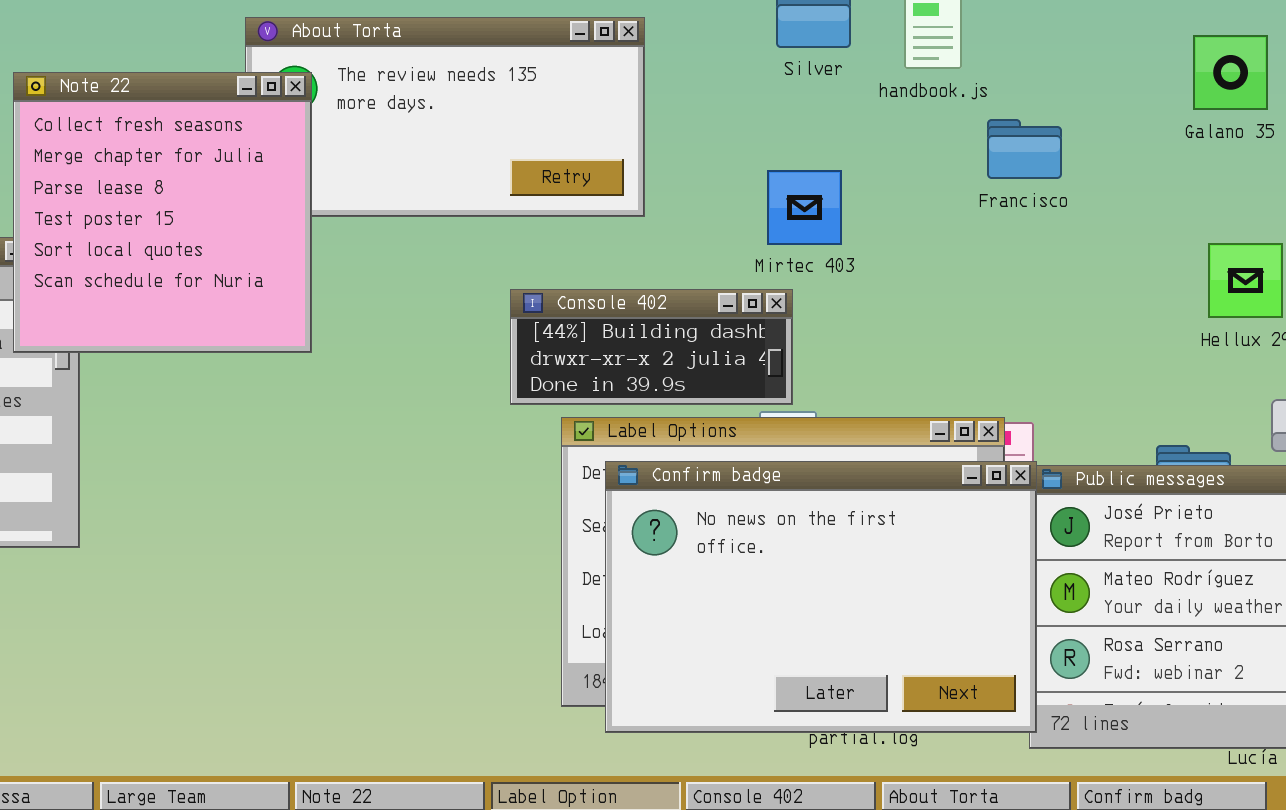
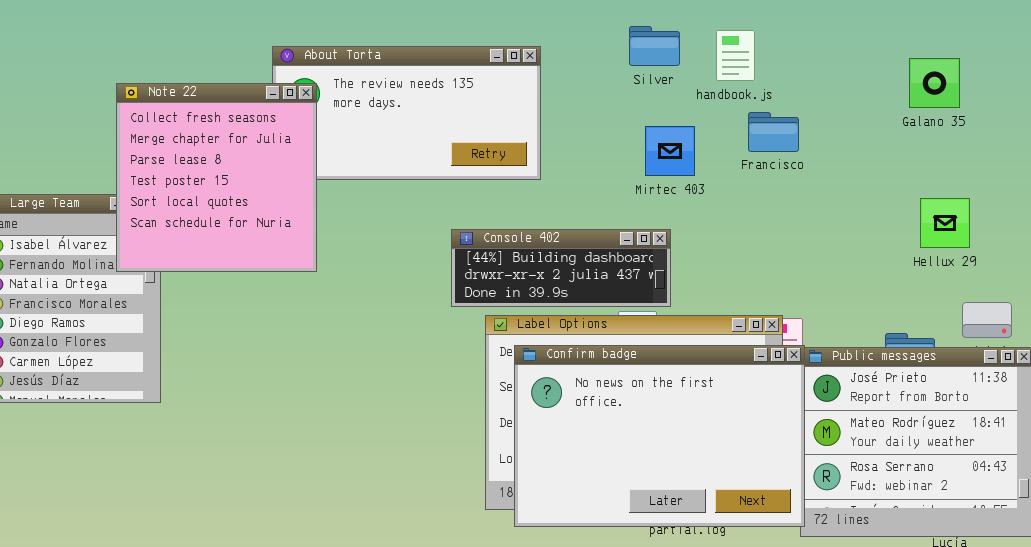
Francisco: [987,119,1062,179] -> [748,112,799,152], moved
Mirtec 403: [767,170,842,245] -> [645,126,695,176], moved
Console 402: [510,289,793,405] -> [451,229,671,307], resized

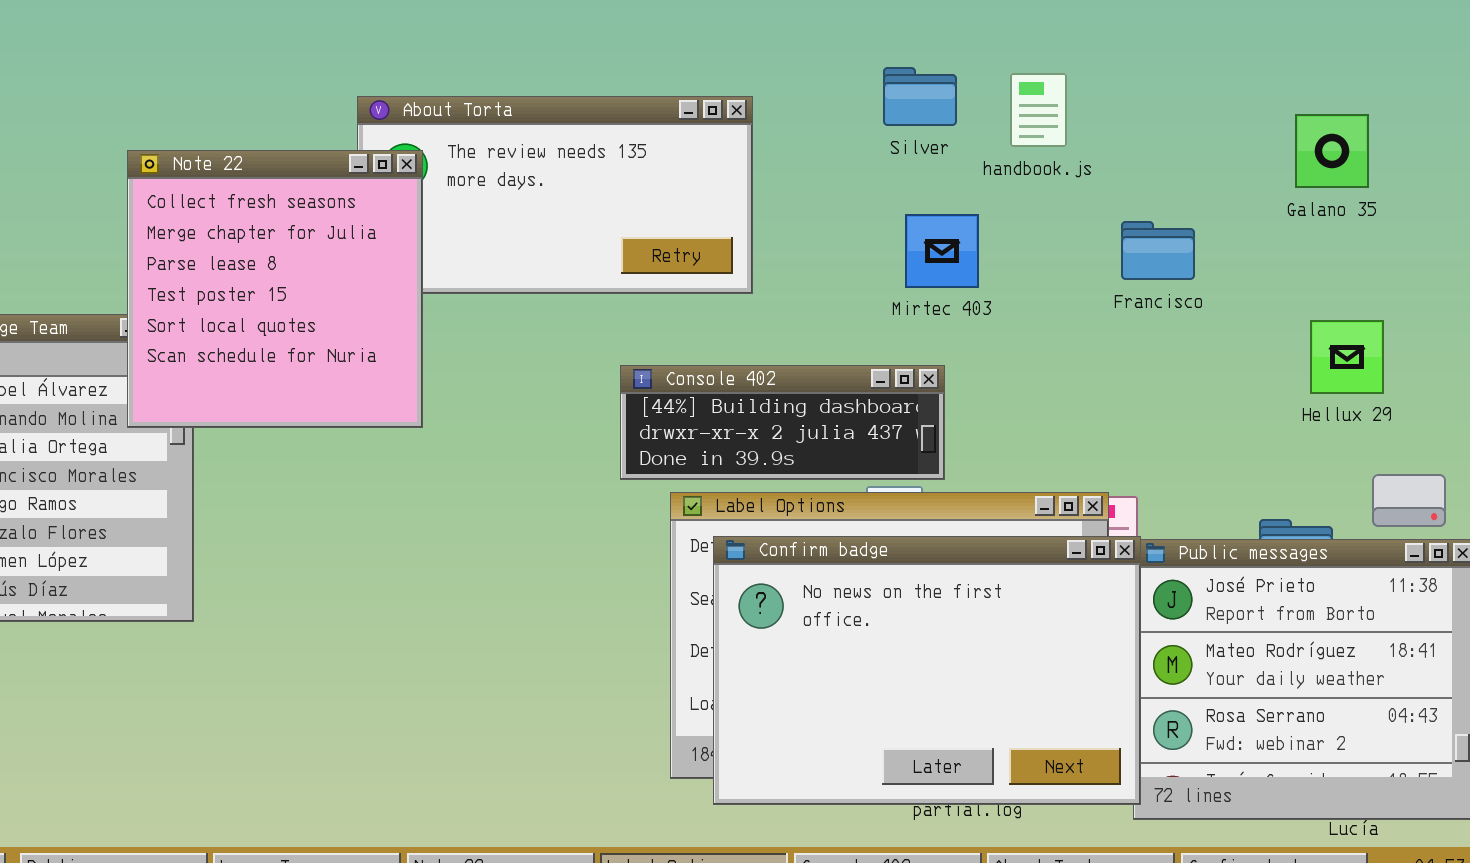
Francisco: [748,112,799,152] -> [1121,221,1195,280], moved

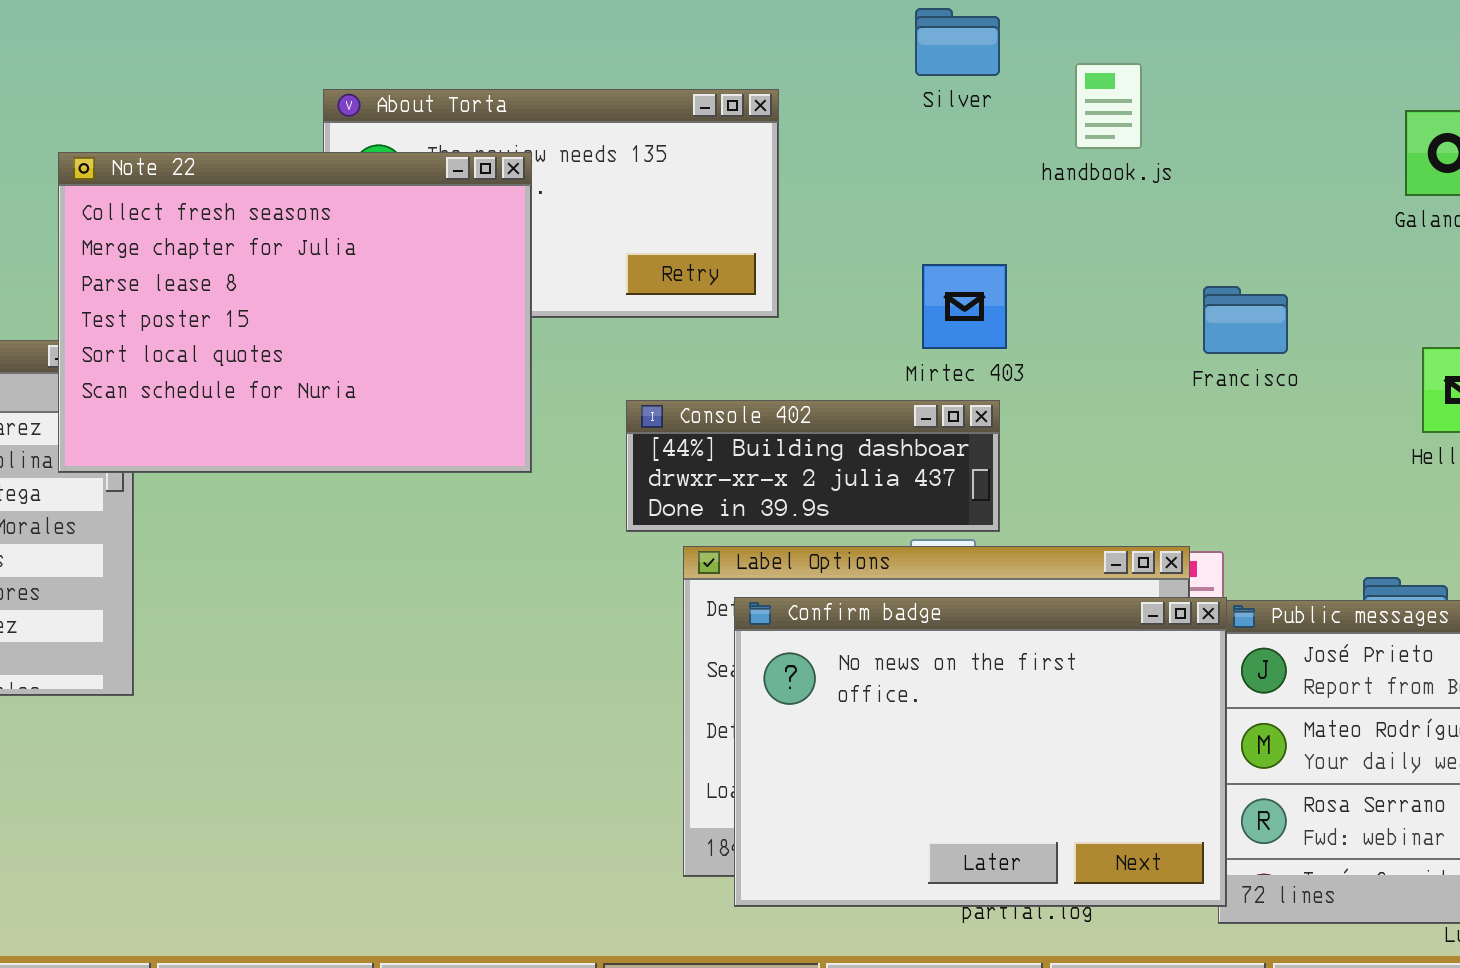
Silver: [883,67,957,126] -> [915,8,1000,76], moved
Note 22: [127,150,423,428] -> [58,152,532,473], resized
Mirtec 403: [905,214,979,288] -> [922,264,1007,349], moved
Francisco: [1121,221,1195,280] -> [1203,286,1288,354], moved

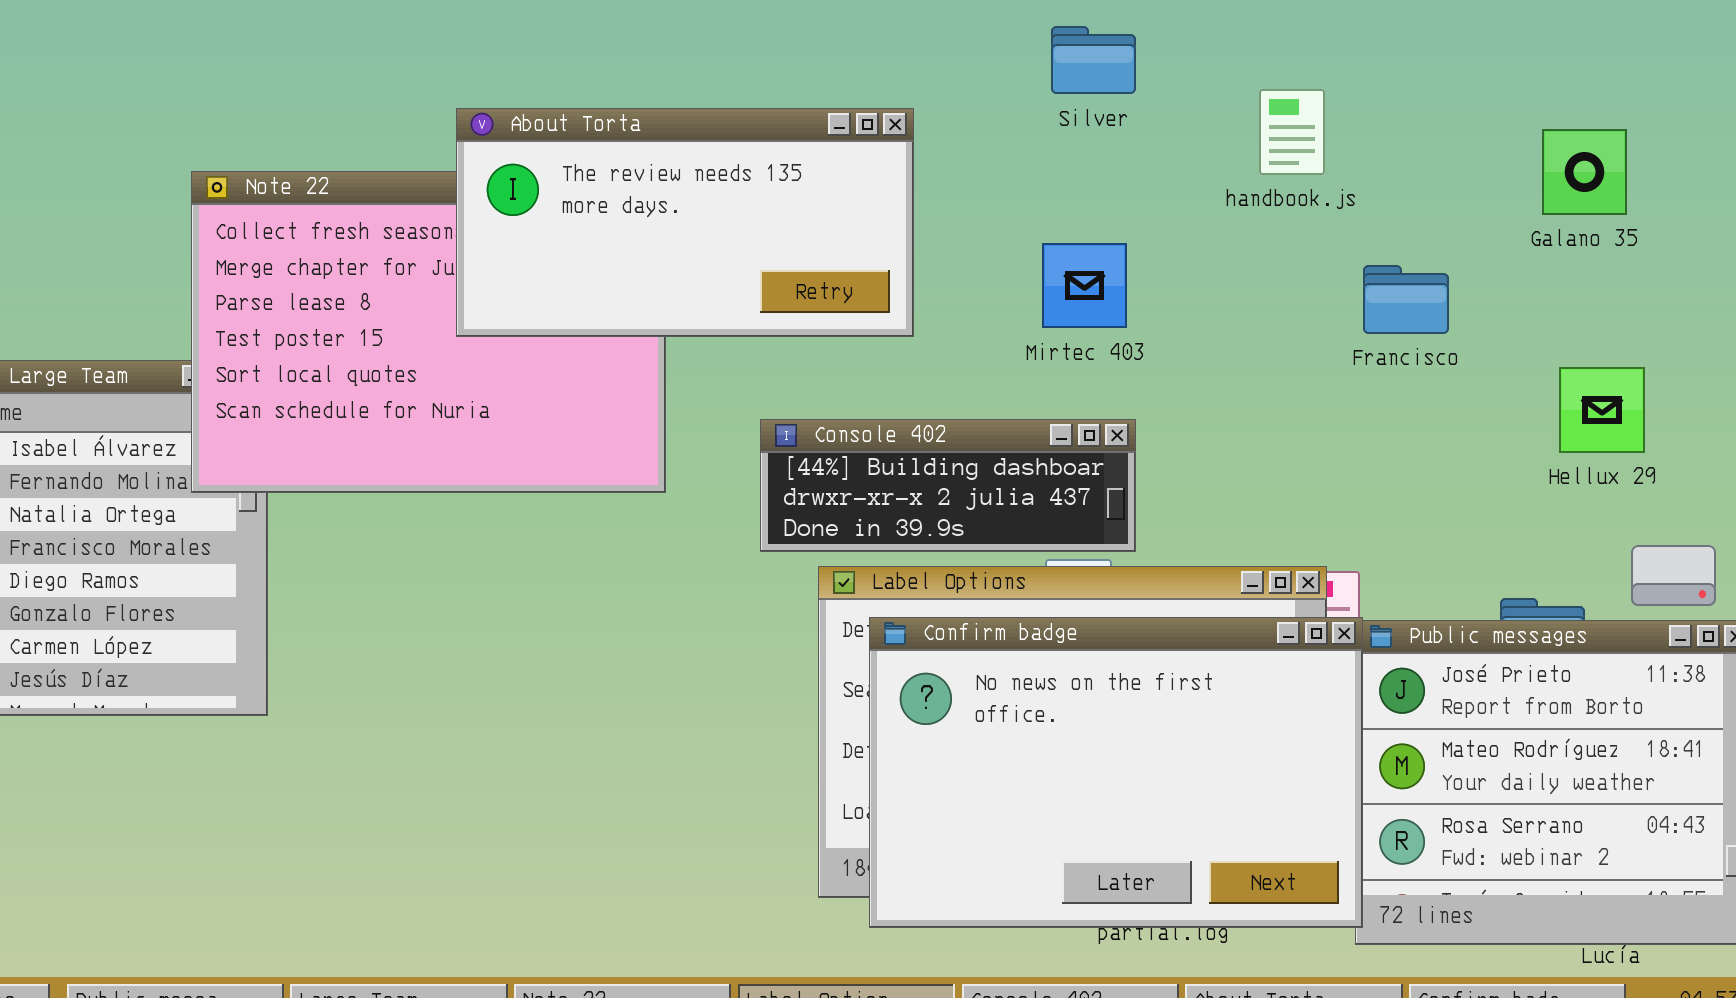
handbook.js: [1075,63,1142,149] -> [1259,89,1325,175], moved
About Torta: [323,89,779,318] -> [456,108,914,337], raised
Mirtec 403: [922,264,1007,349] -> [1042,243,1127,328], moved
Francisco: [1203,286,1288,354] -> [1363,265,1449,334], moved

